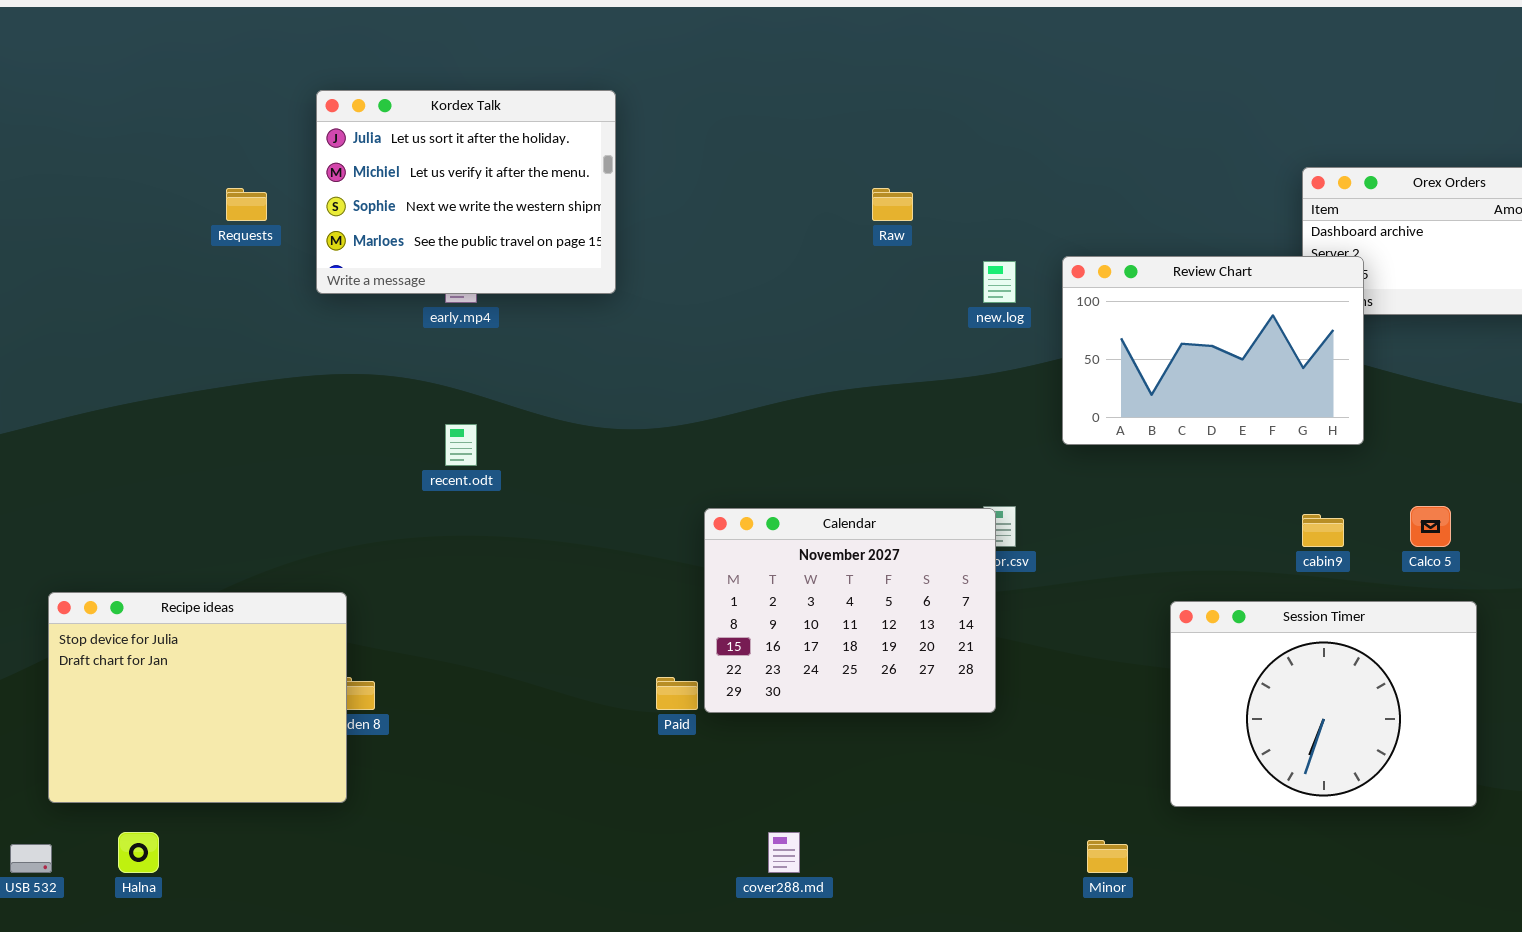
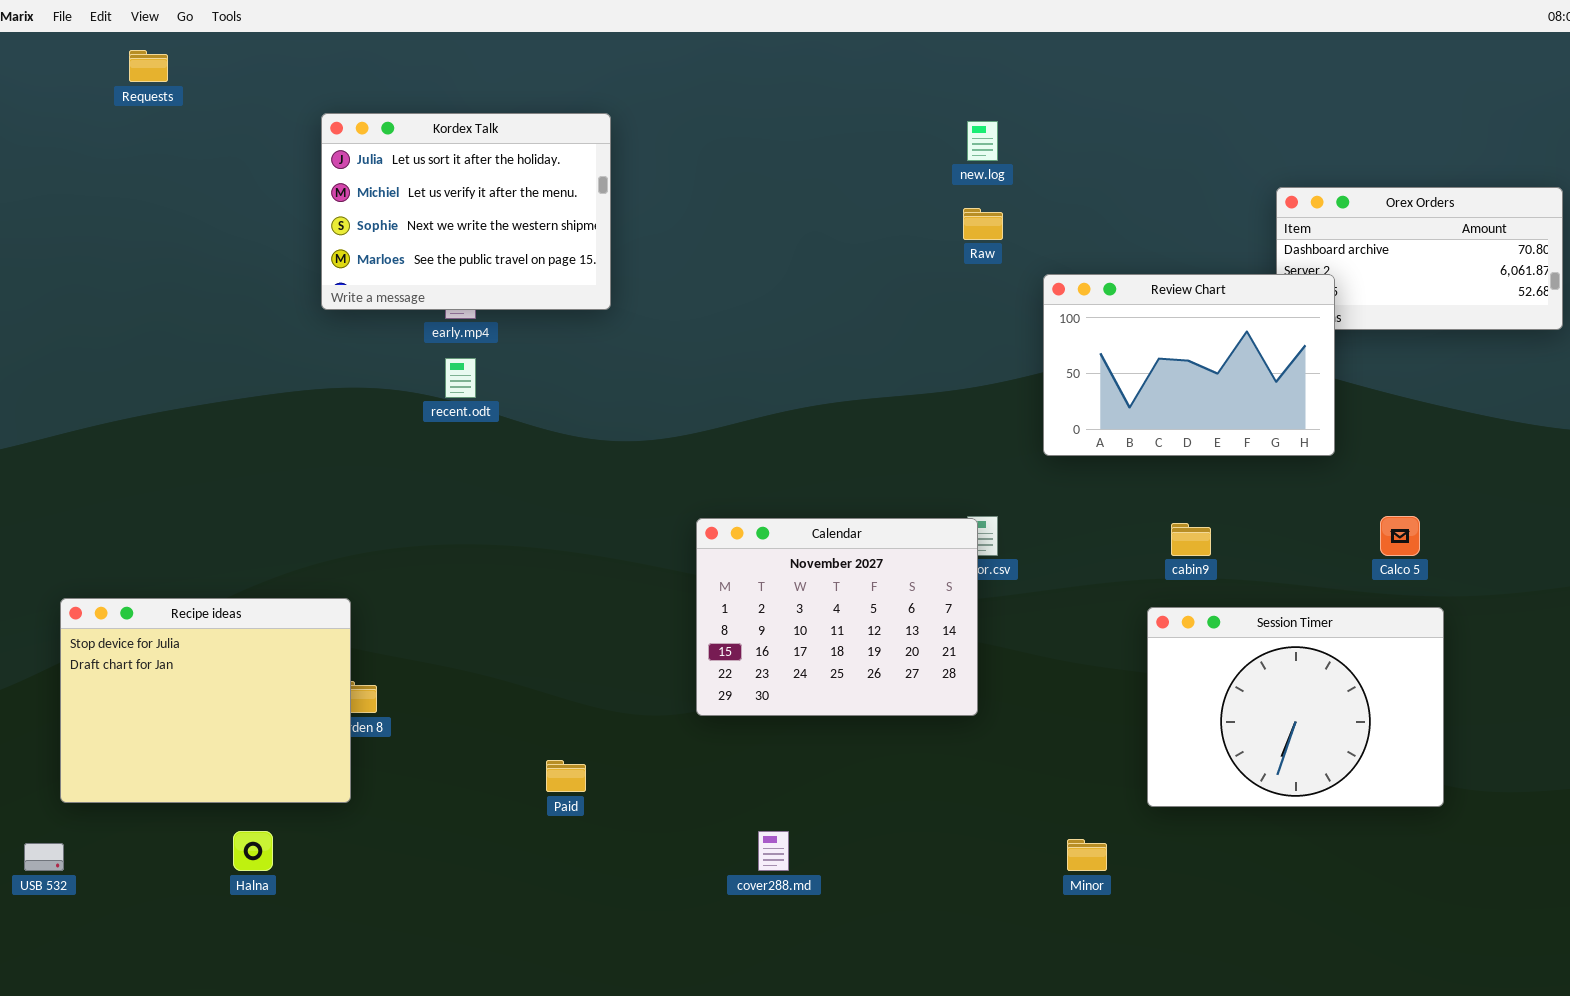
Requests: [226,188,267,221] -> [129,50,168,82], moved
Raw: [872,188,913,221] -> [963,208,1003,240], moved
new.log: [983,261,1016,303] -> [967,121,998,161], moved
recent.odt: [445,424,477,466] -> [445,358,476,398], moved
cabin9: [1302,514,1344,547] -> [1171,523,1211,556], moved
Paid: [656,677,698,710] -> [546,760,586,792], moved
Halna: [118,832,159,873] -> [233,831,273,871], moved

